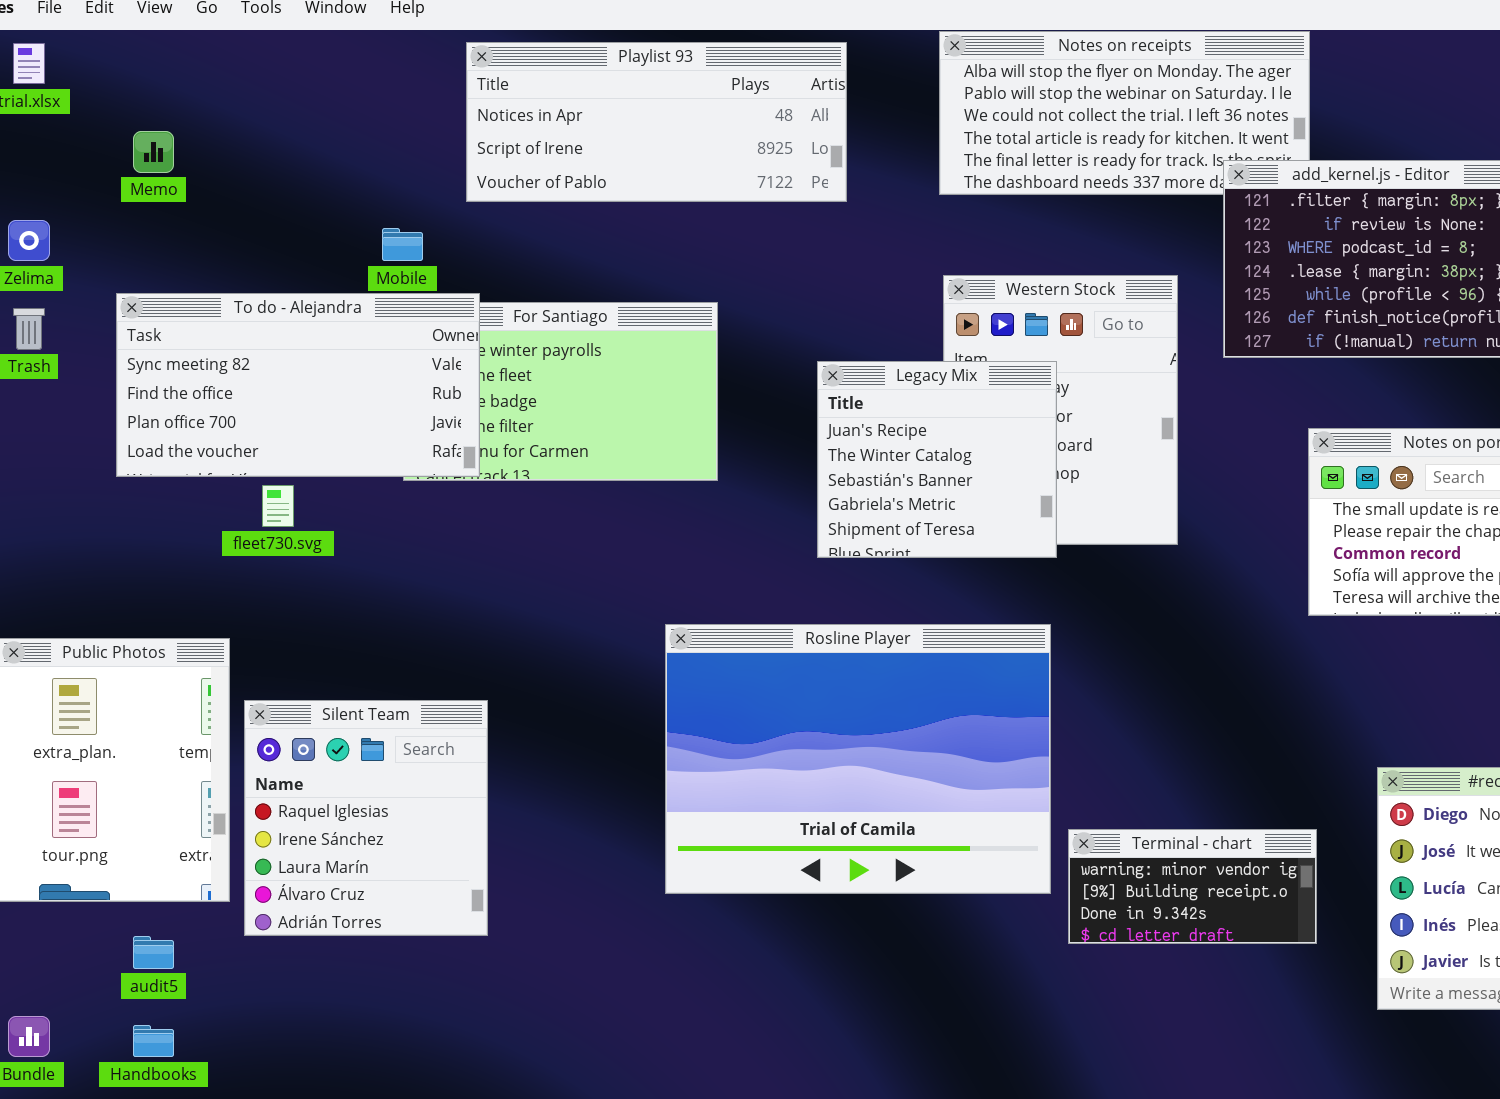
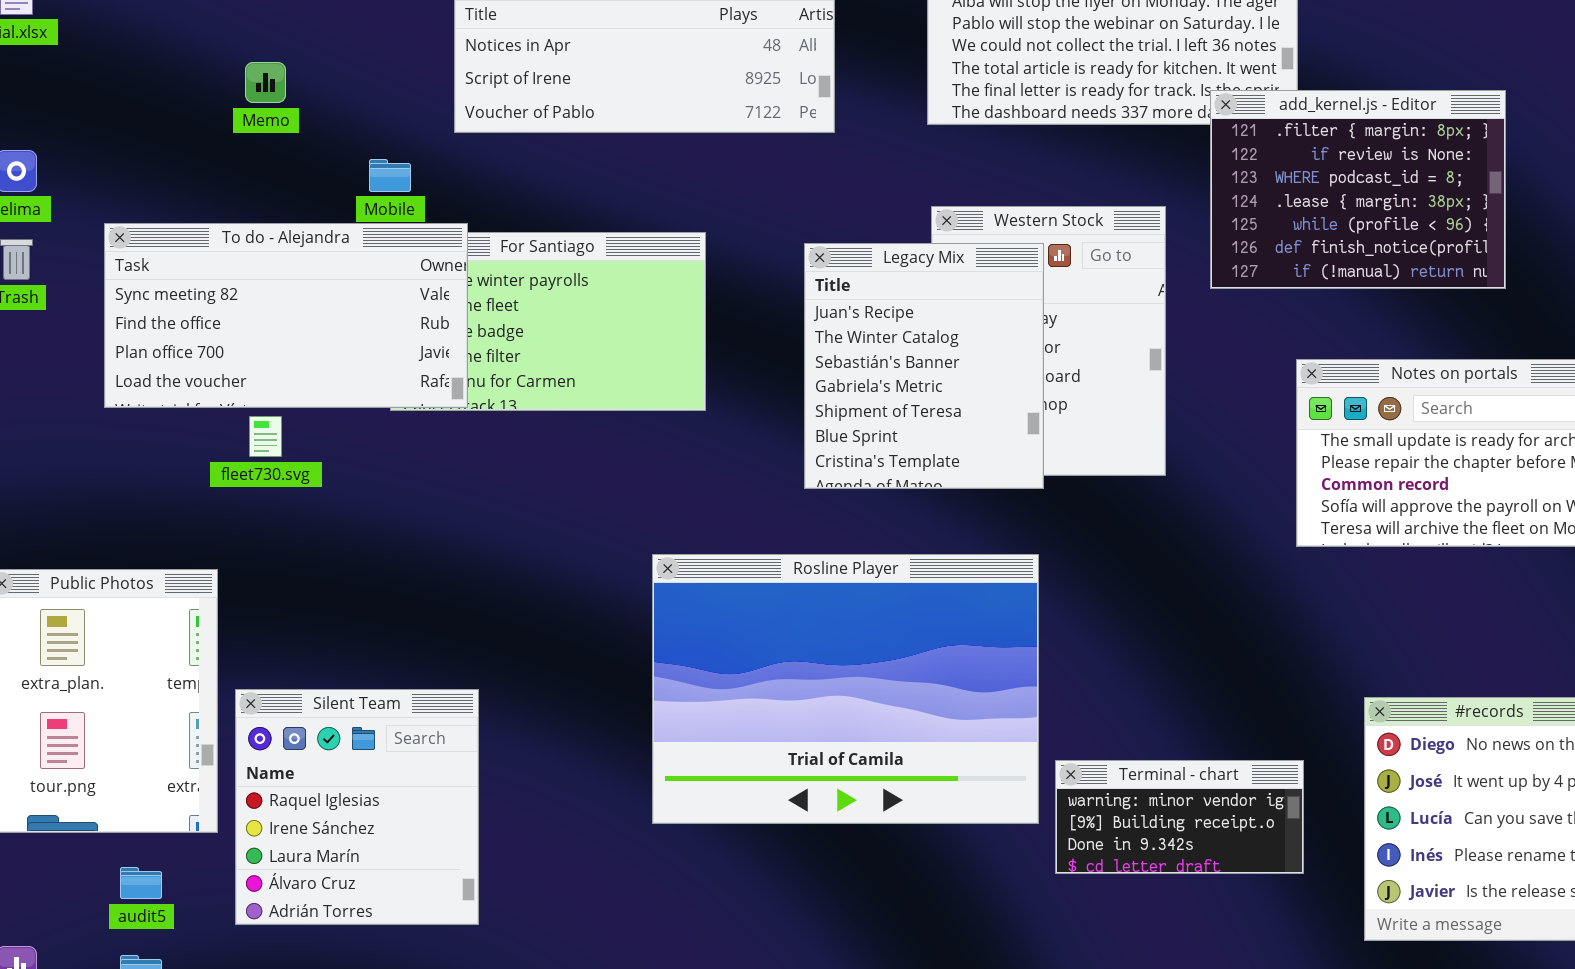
Memo: [133,131,174,173] -> [245,62,286,103], moved
Legacy Mix: [817,361,1057,558] -> [804,243,1044,489], resized
Silent Team: [244,700,488,936] -> [235,689,479,925], moved

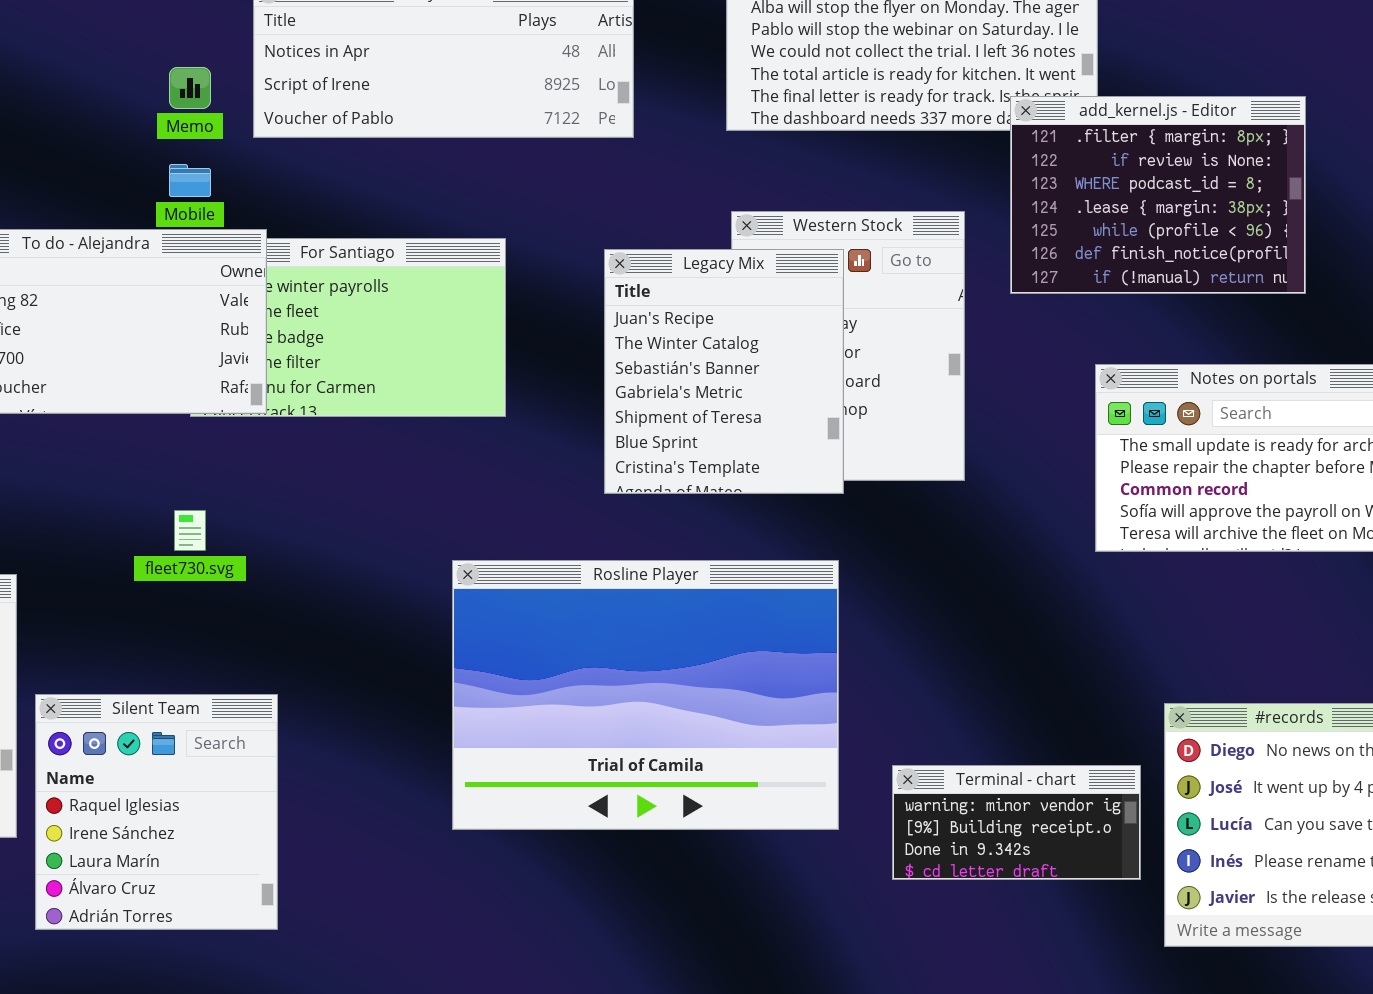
Memo: [245,62,286,103] -> [169,67,211,109], moved
fleet730.svg: [249,416,282,457] -> [174,510,206,551], moved
Terminal - chart: [1055,760,1304,874] -> [892,765,1141,880], moved

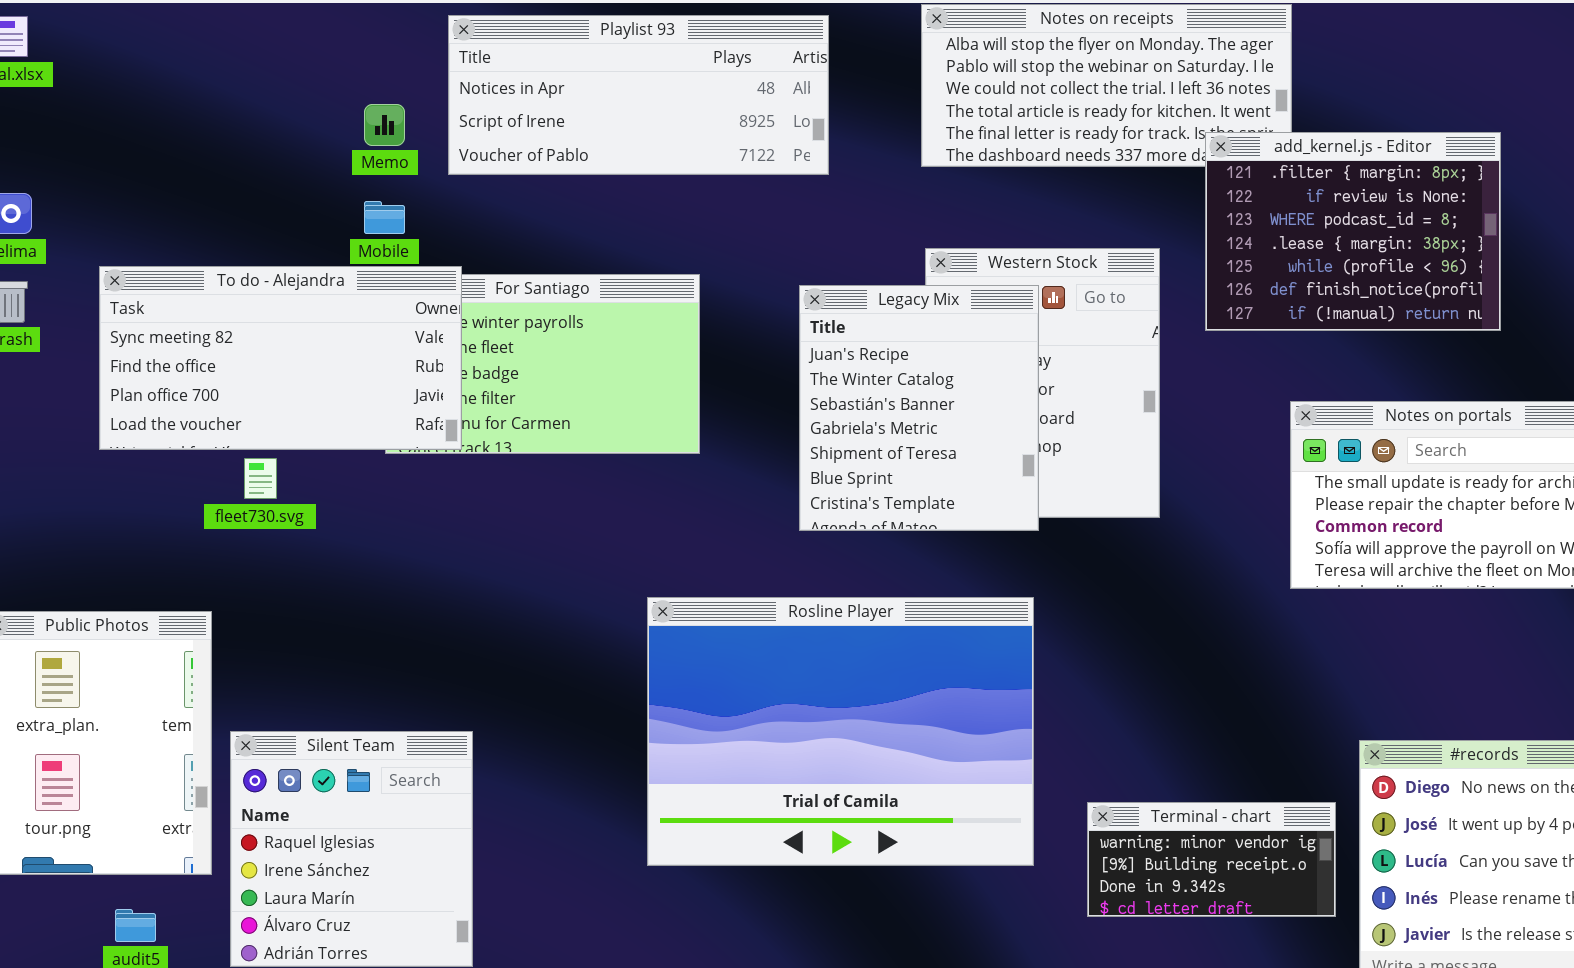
fleet730.svg: [174,510,206,551] -> [244,458,277,499], moved

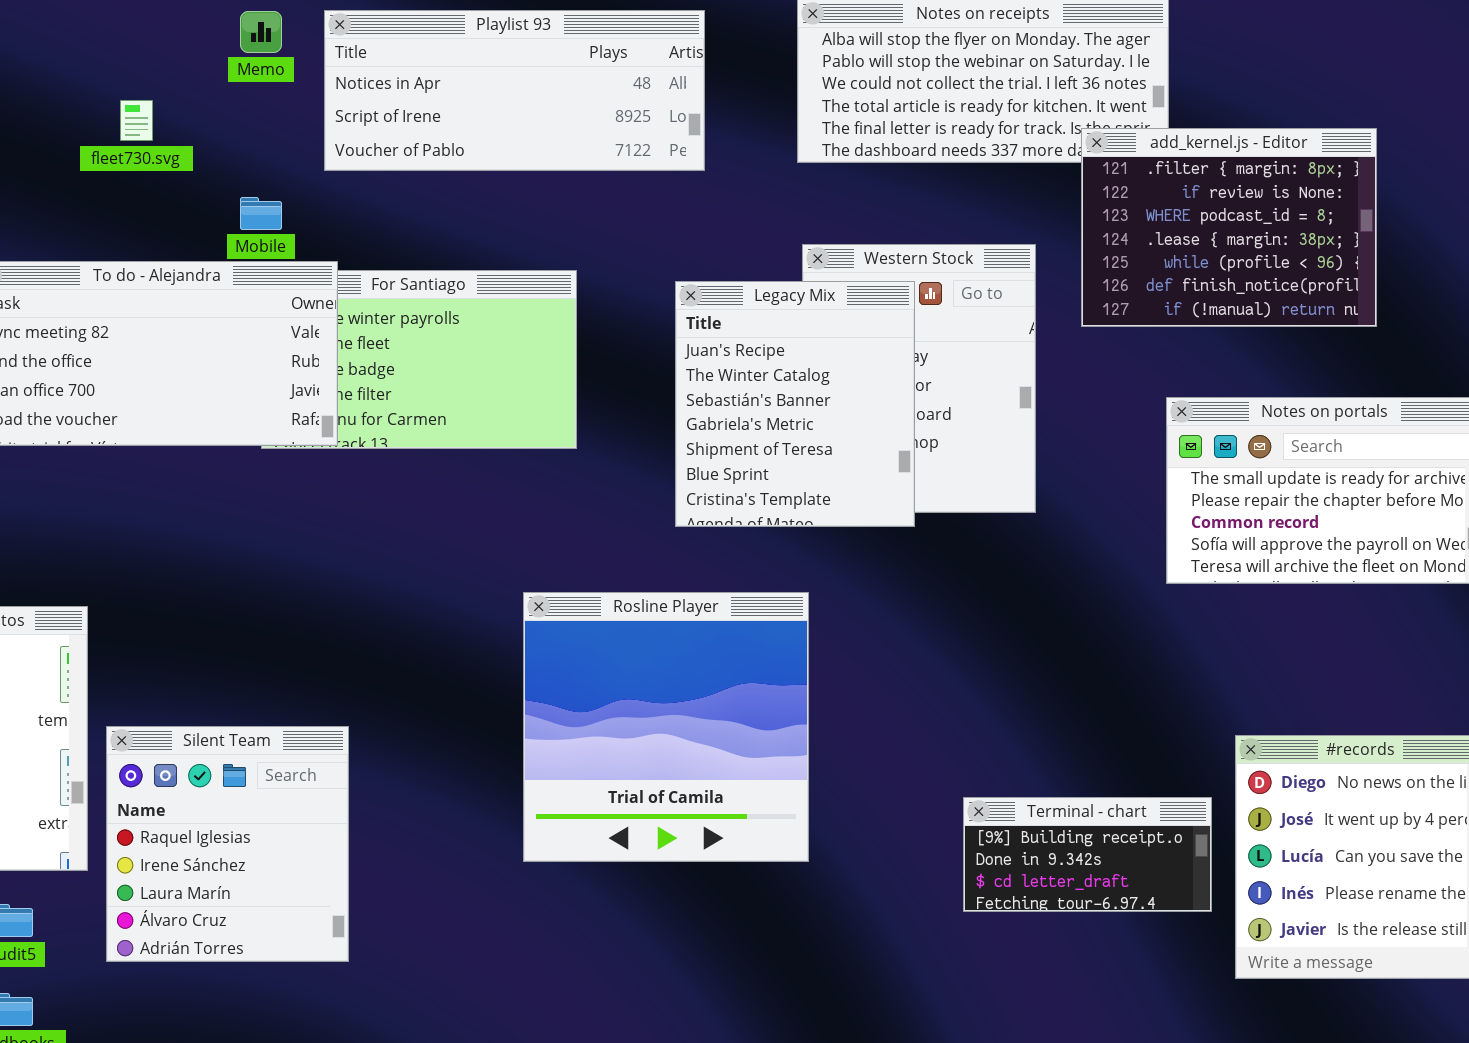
Memo: [364,104,405,146] -> [240,11,282,53], moved
fleet730.svg: [244,458,277,499] -> [120,100,153,141], moved
Rosline Player: [647,597,1034,866] -> [523,592,809,862], resized
Terminal - chart: [1087,802,1336,917] -> [963,797,1212,912], scrolled down 1 row

